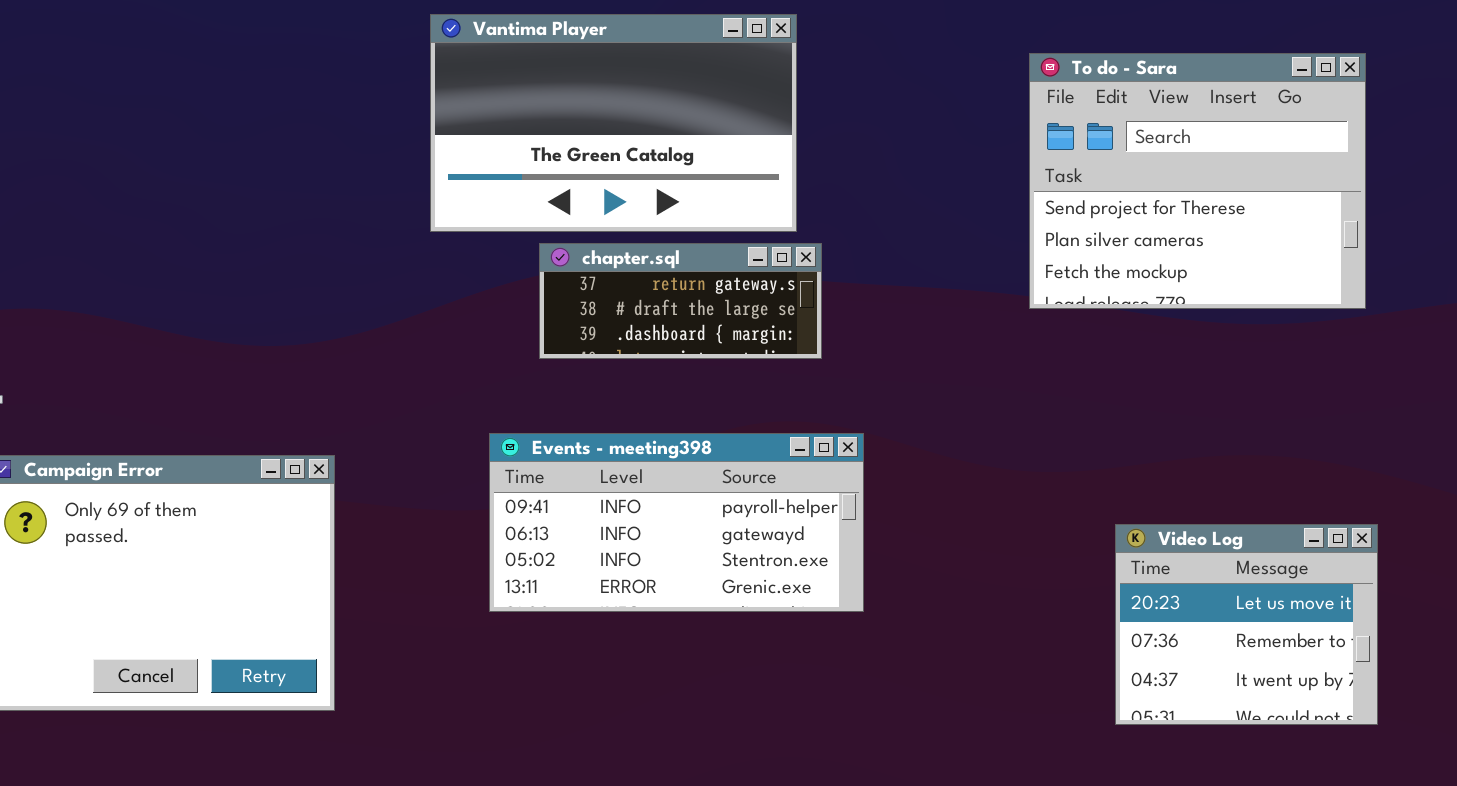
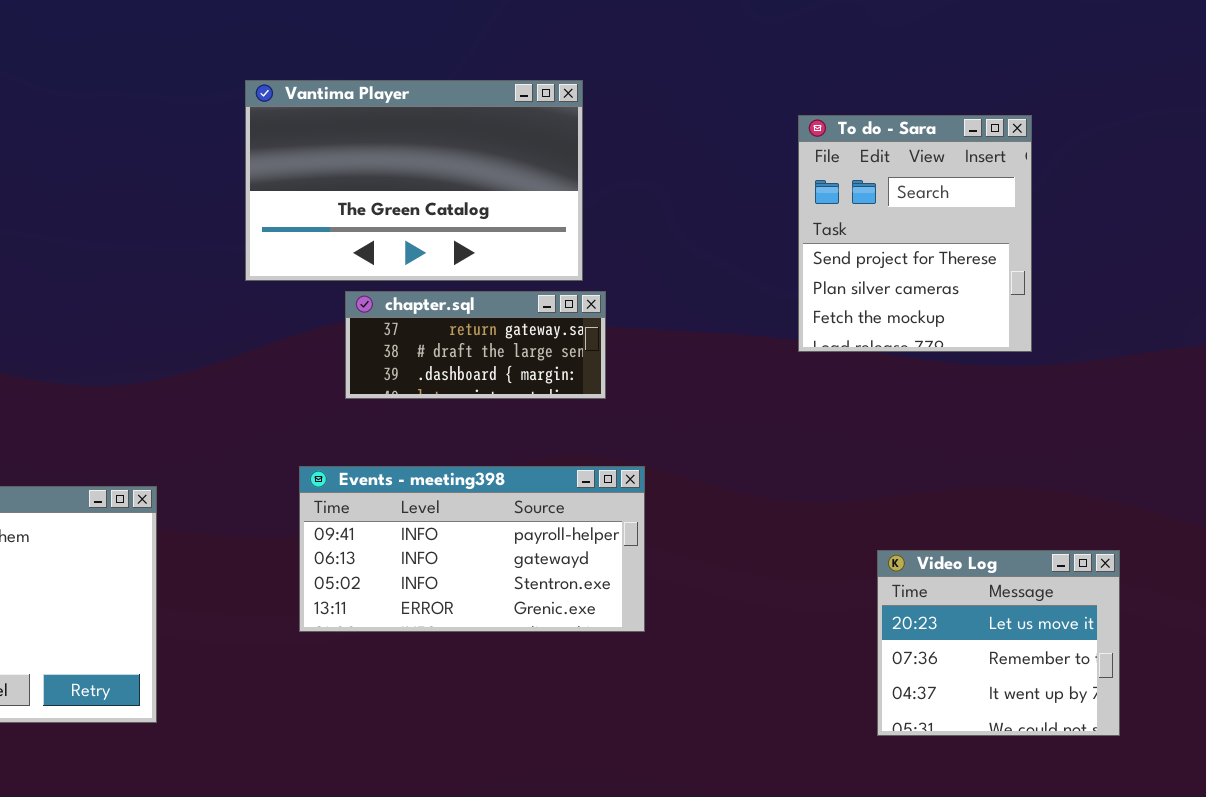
To do - Sara: [1029,53,1366,309] -> [798,115,1032,352], resized

